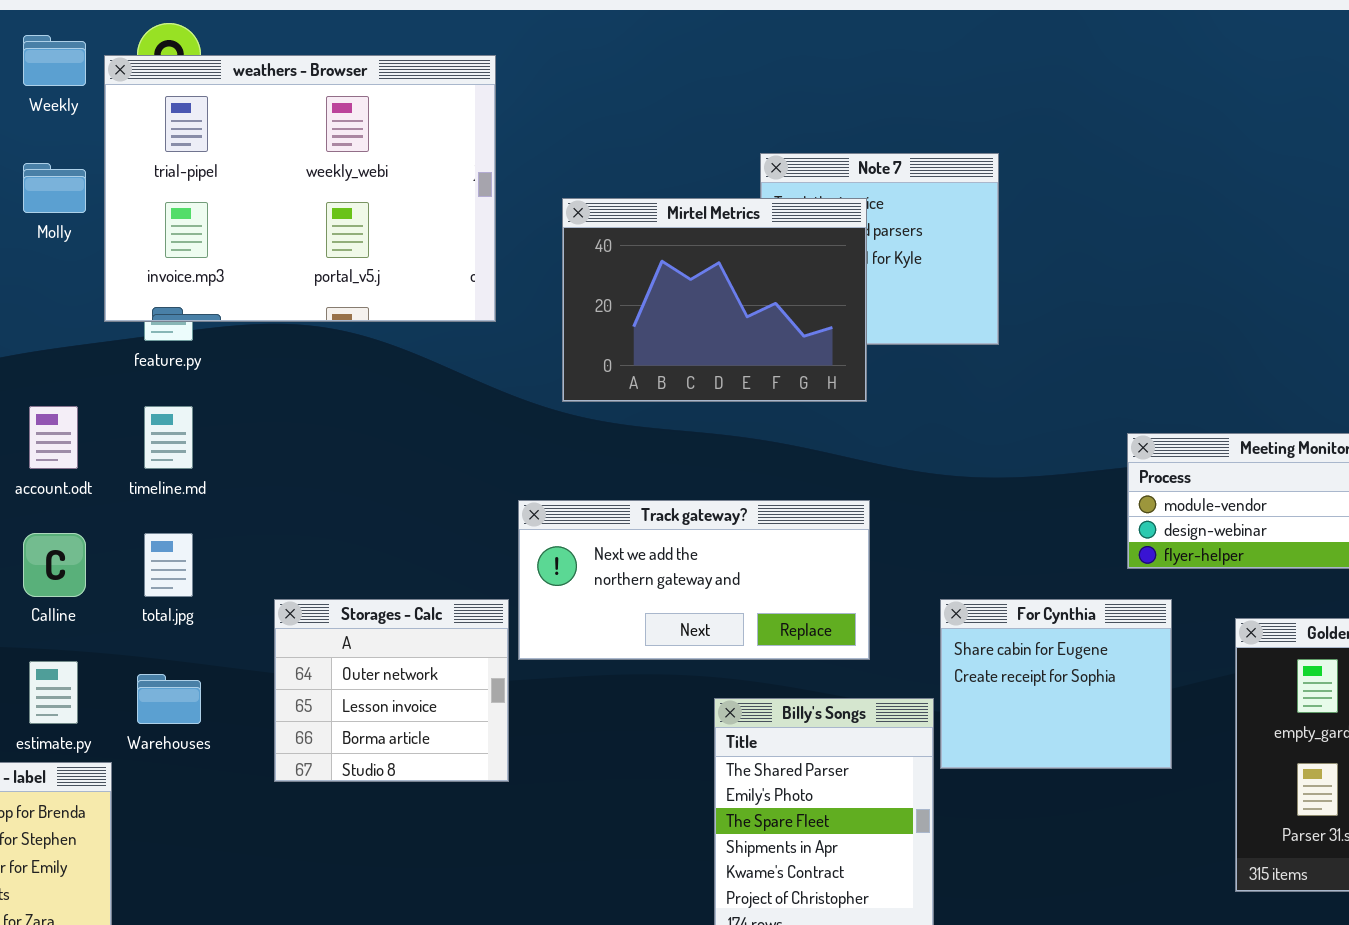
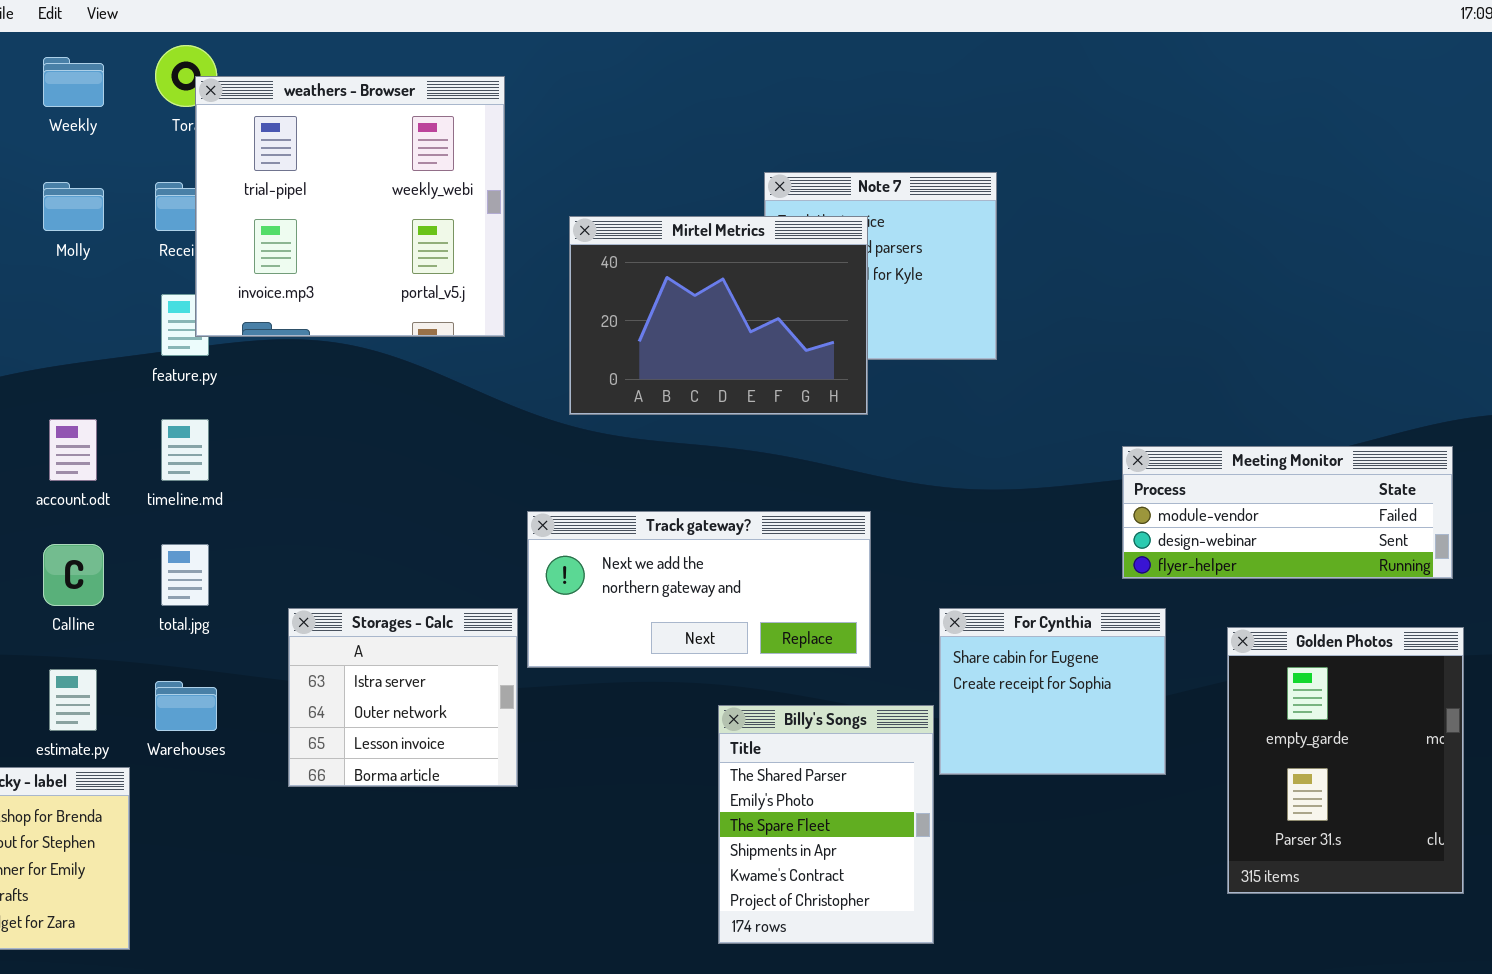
weathers - Browser: [104,55,496,322] -> [195,76,505,337], resized
Storages - Calc: [274,599,509,782] -> [288,608,518,787], scrolled up 1 row

